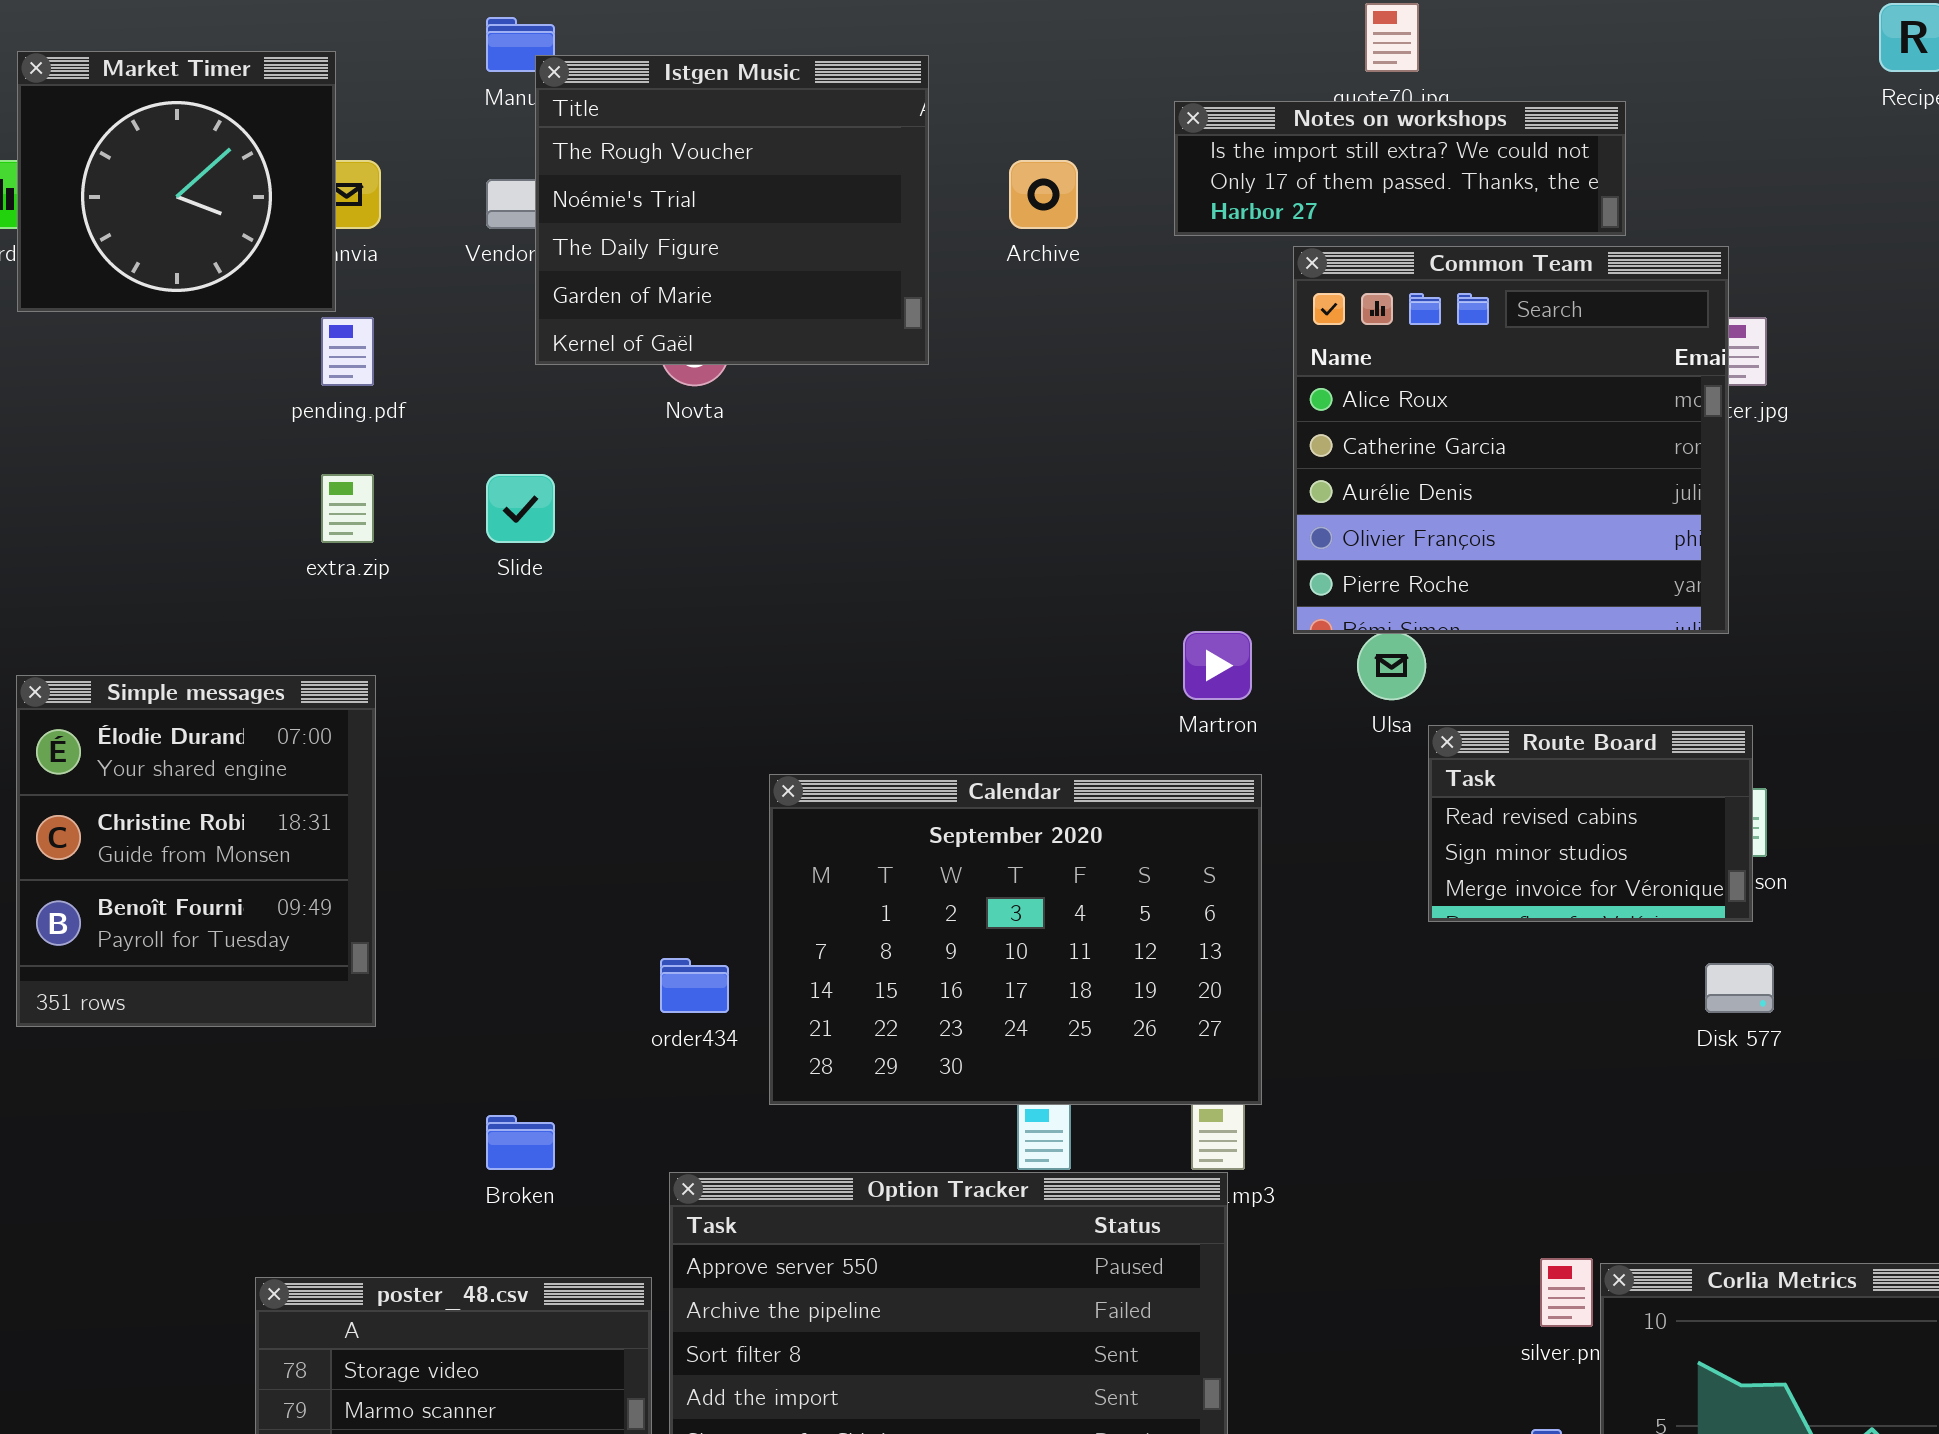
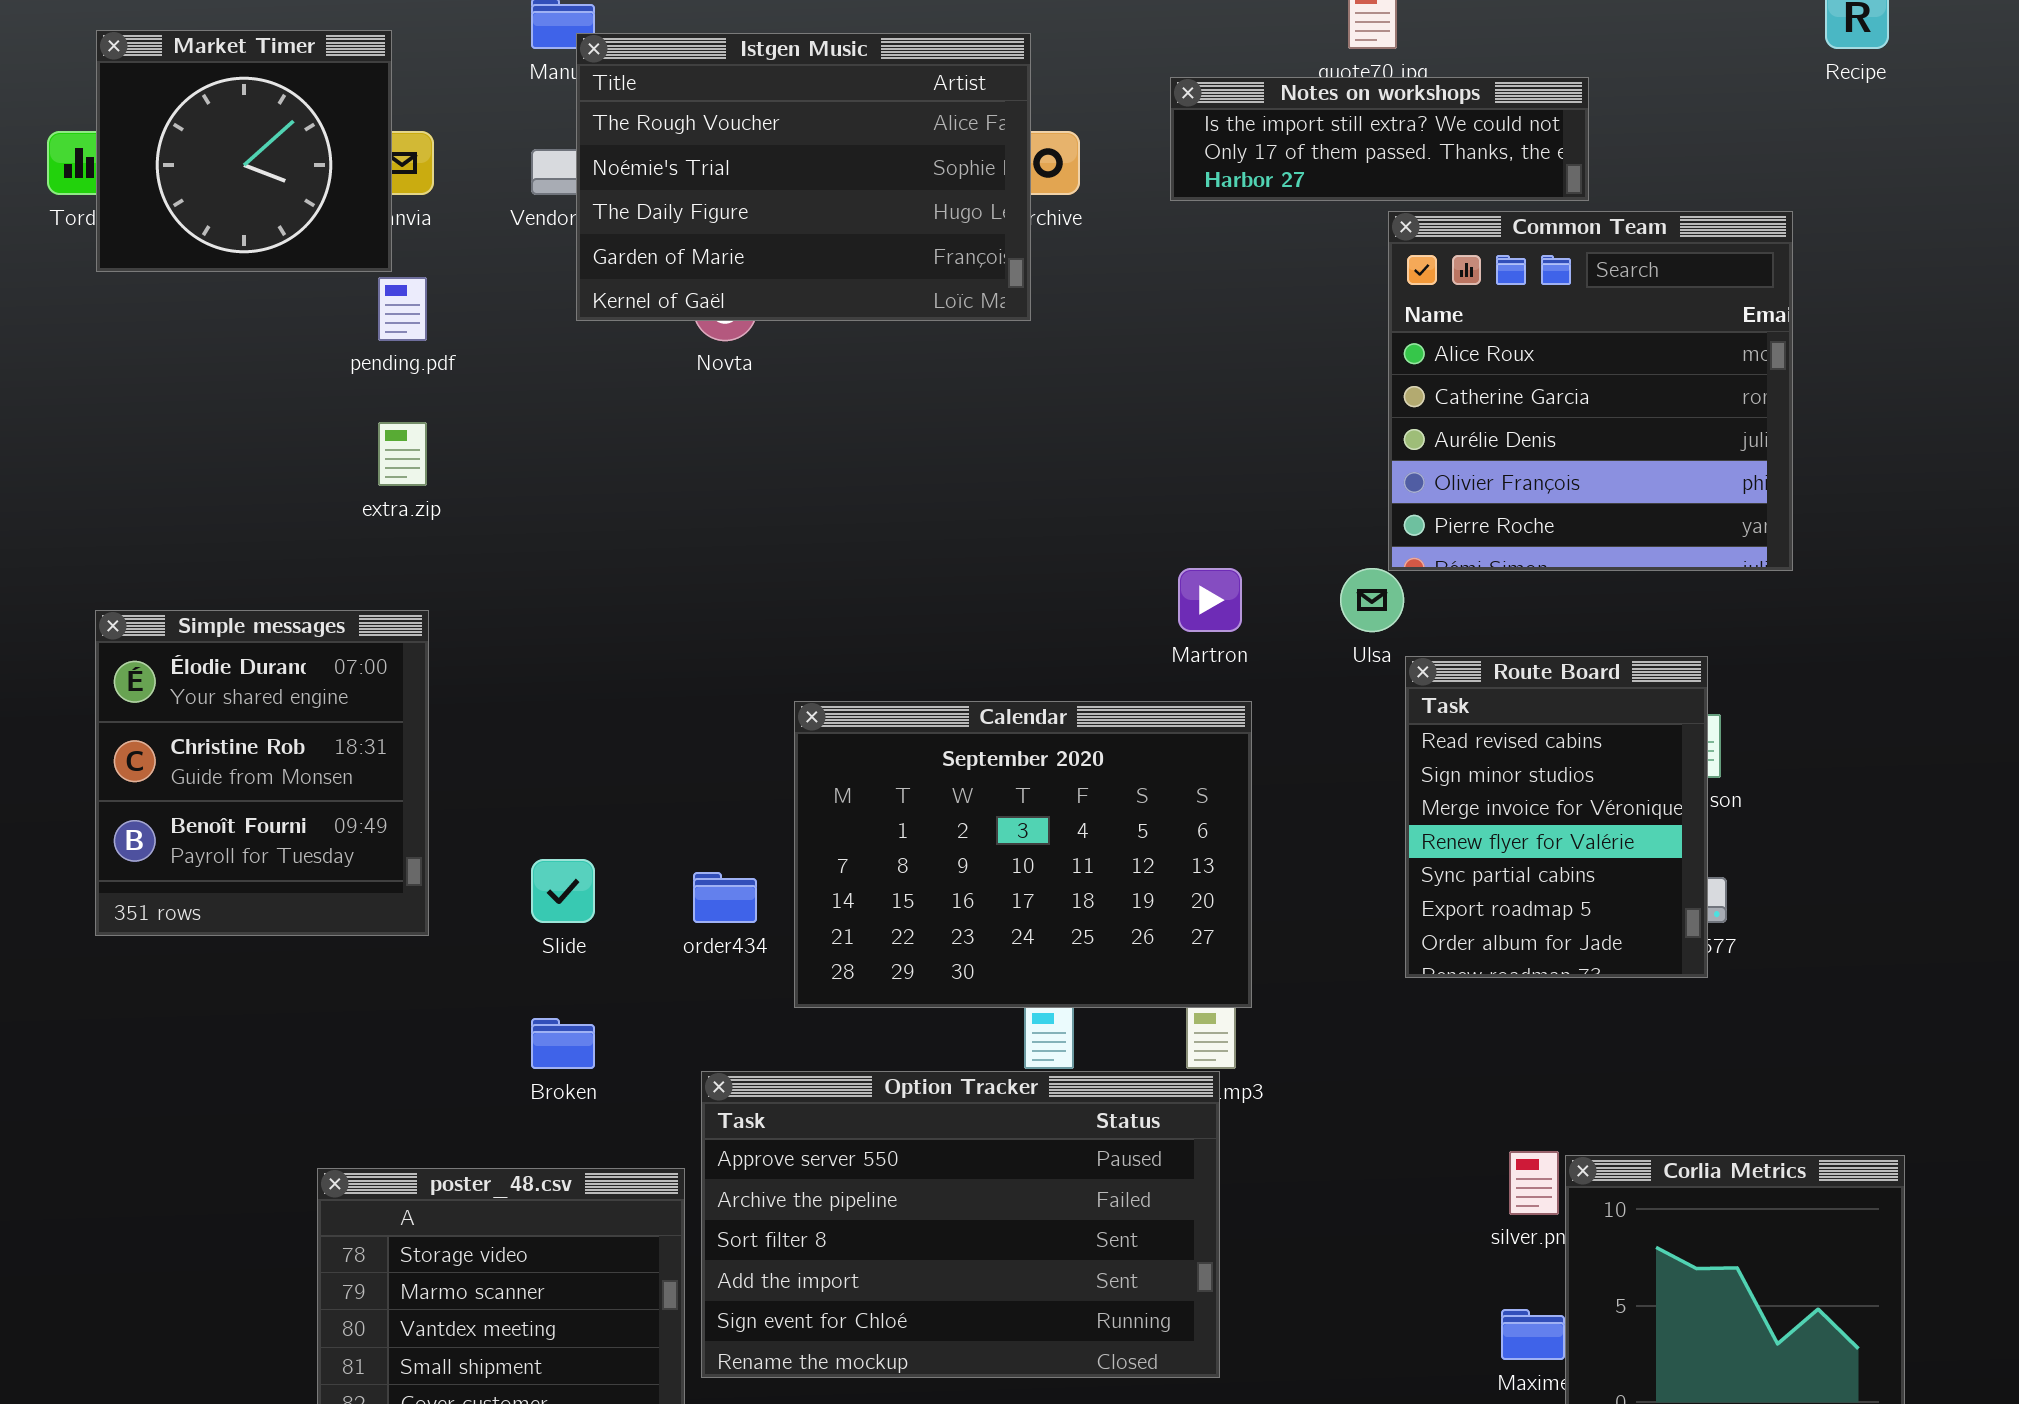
Istgen Music: [535,55,929,365] -> [576,33,1031,321], resized
Common Team: [1293,246,1729,634] -> [1388,211,1793,571], moved
Slide: [486,474,555,543] -> [531,859,595,923], moved
Route Board: [1428,725,1753,922] -> [1405,656,1708,978], resized

